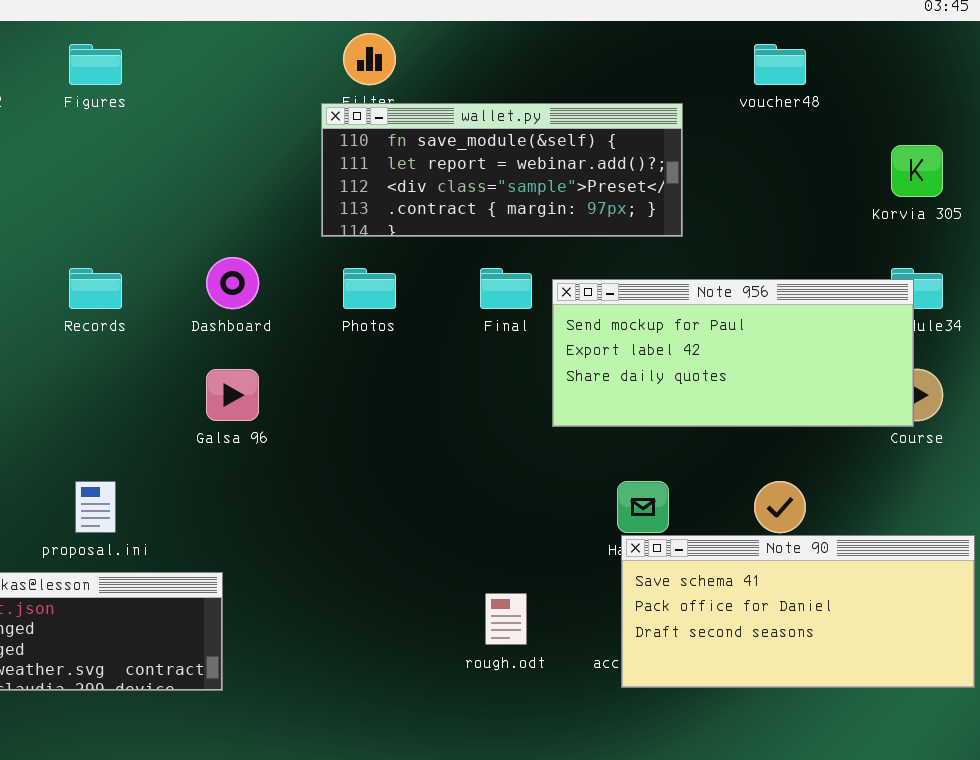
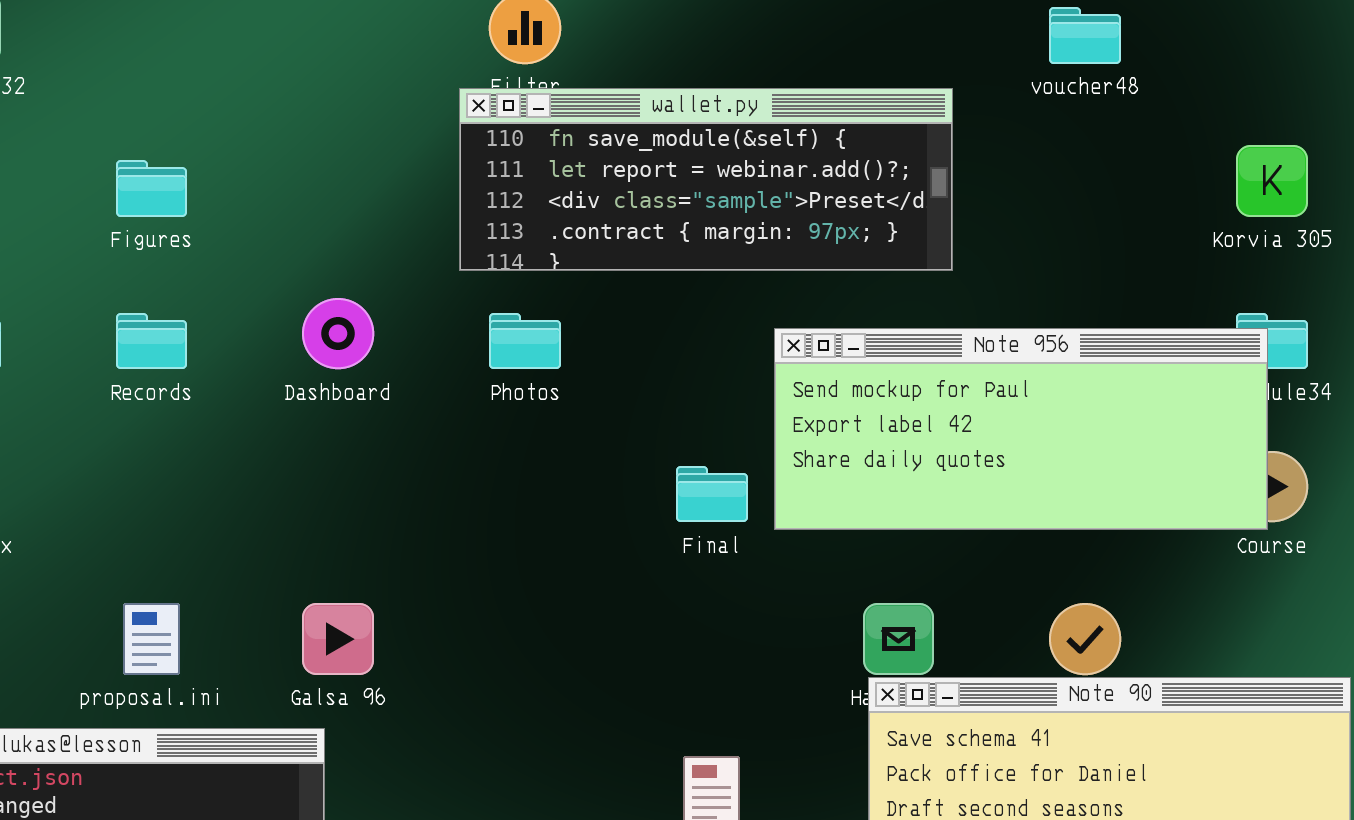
Figures: [69,44,122,85] -> [116,160,187,217], moved
Final: [480,268,532,309] -> [676,466,748,522], moved
Galsa 96: [206,369,259,421] -> [302,603,374,675], moved

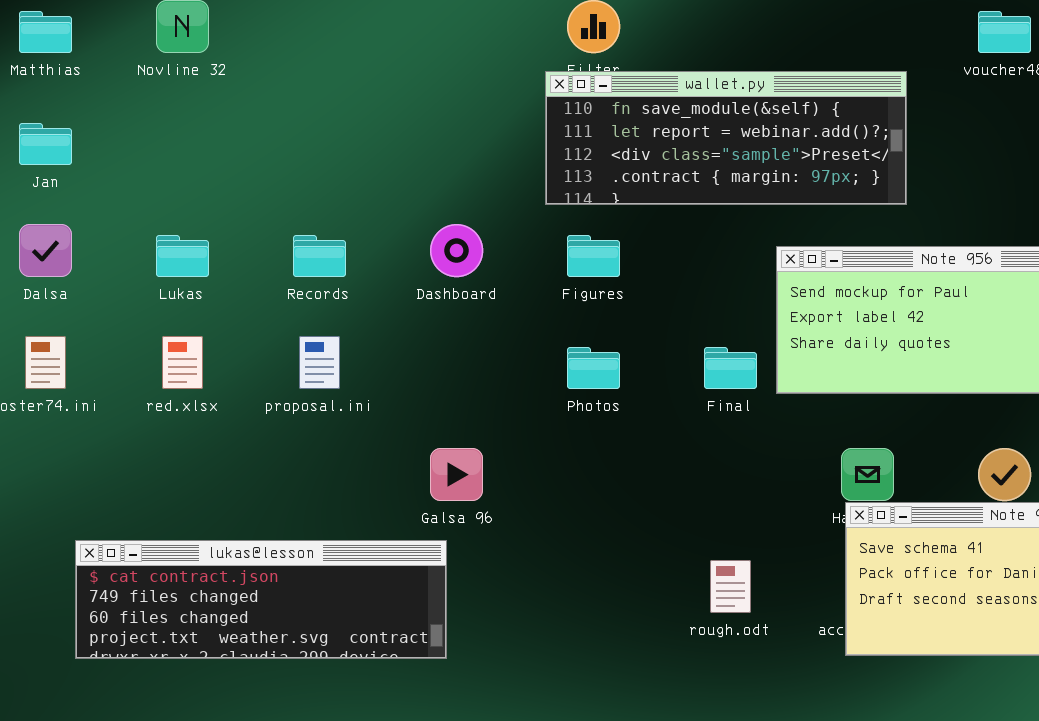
Figures: [116,160,187,217] -> [567,235,620,277], moved
Photos: [489,313,561,369] -> [567,347,620,389], moved
proposal.ini: [123,603,180,675] -> [299,336,340,389], moved

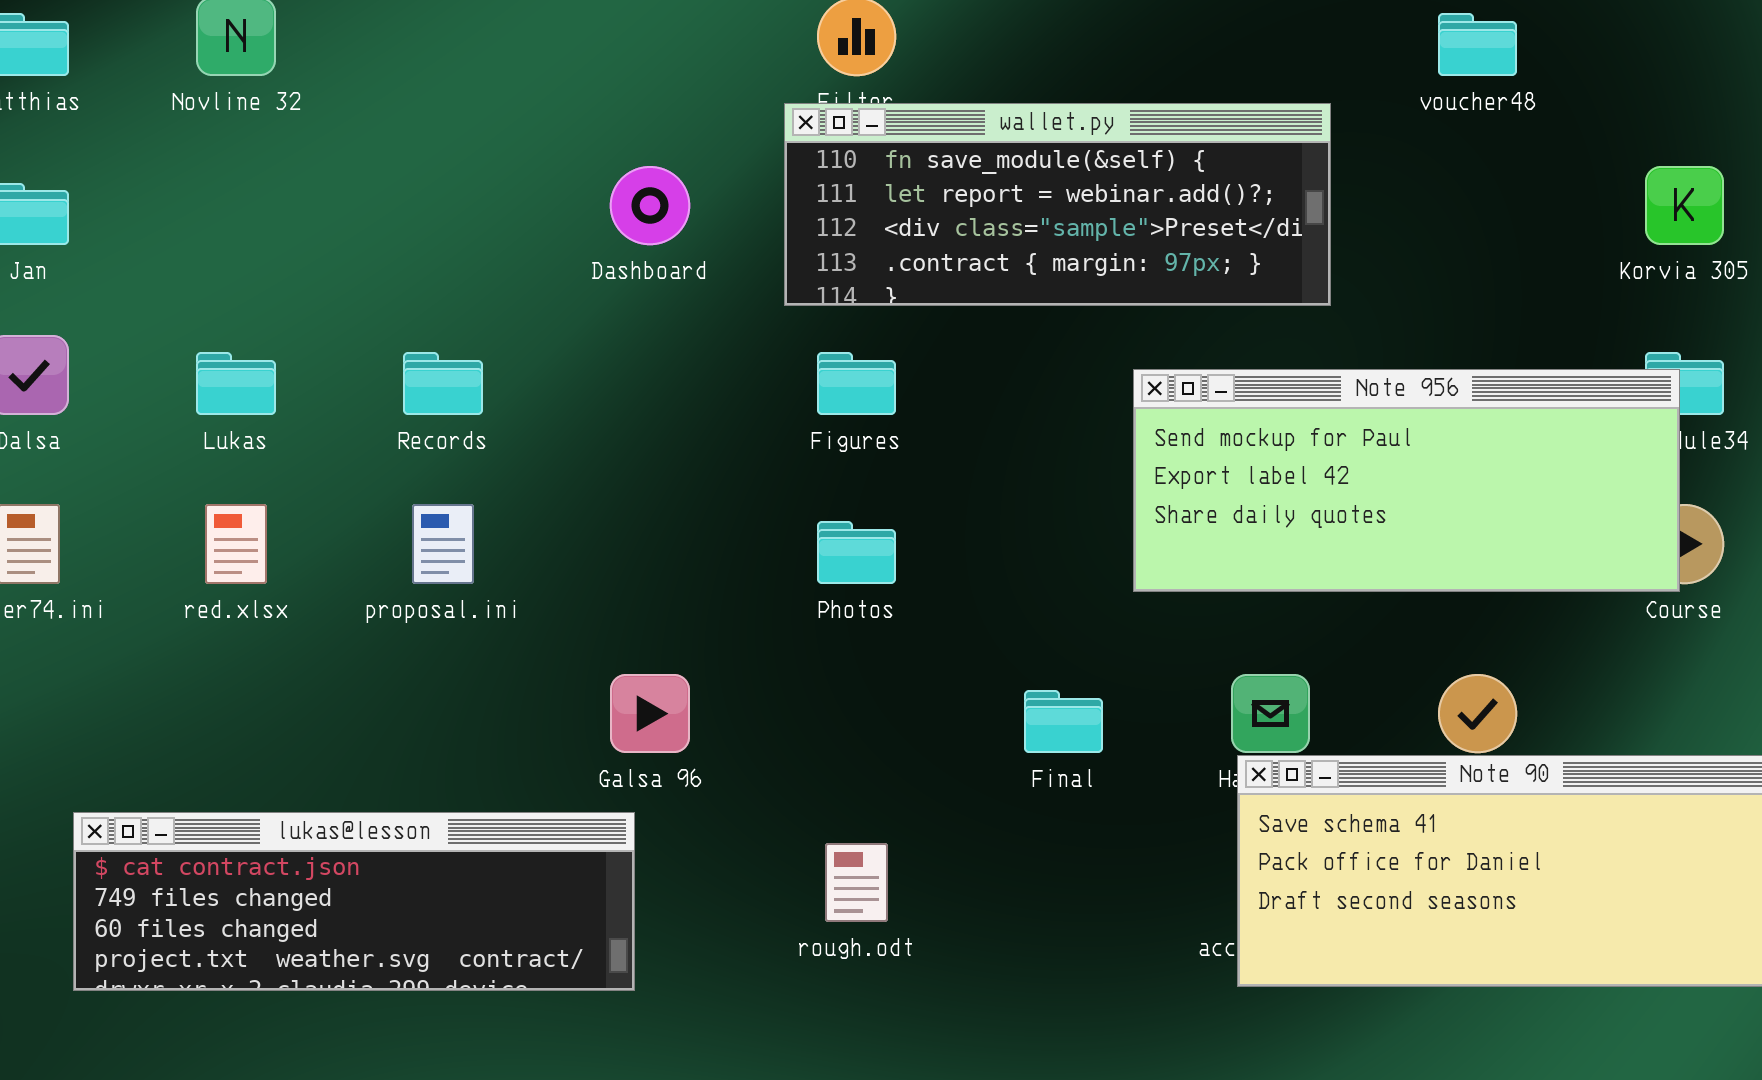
Dashboard: [430,224,483,277] -> [610,166,690,245], moved
Final: [704,347,757,389] -> [1024,690,1103,753], moved
rough.odt: [710,560,751,613] -> [825,843,888,922], moved

